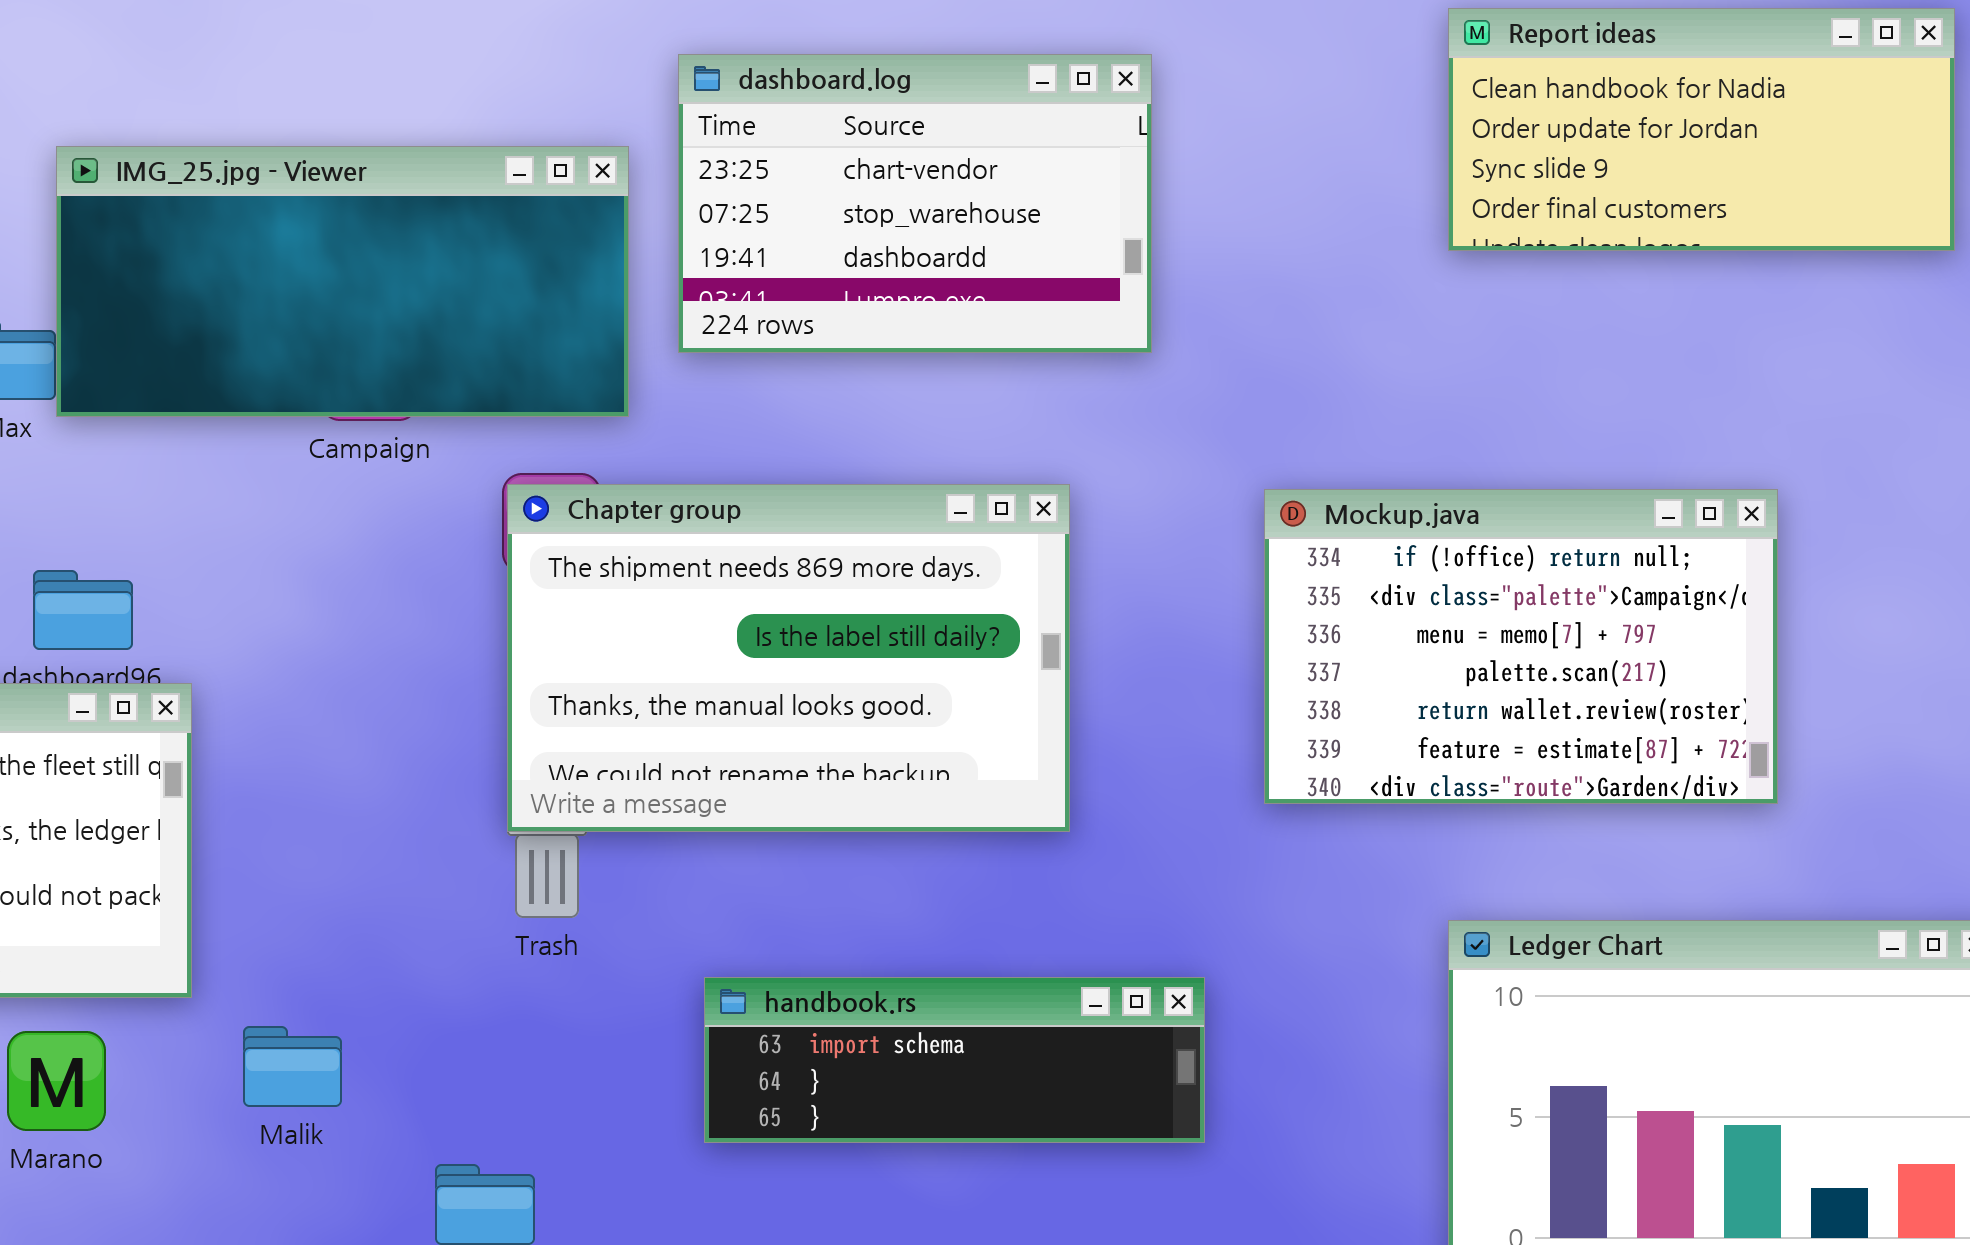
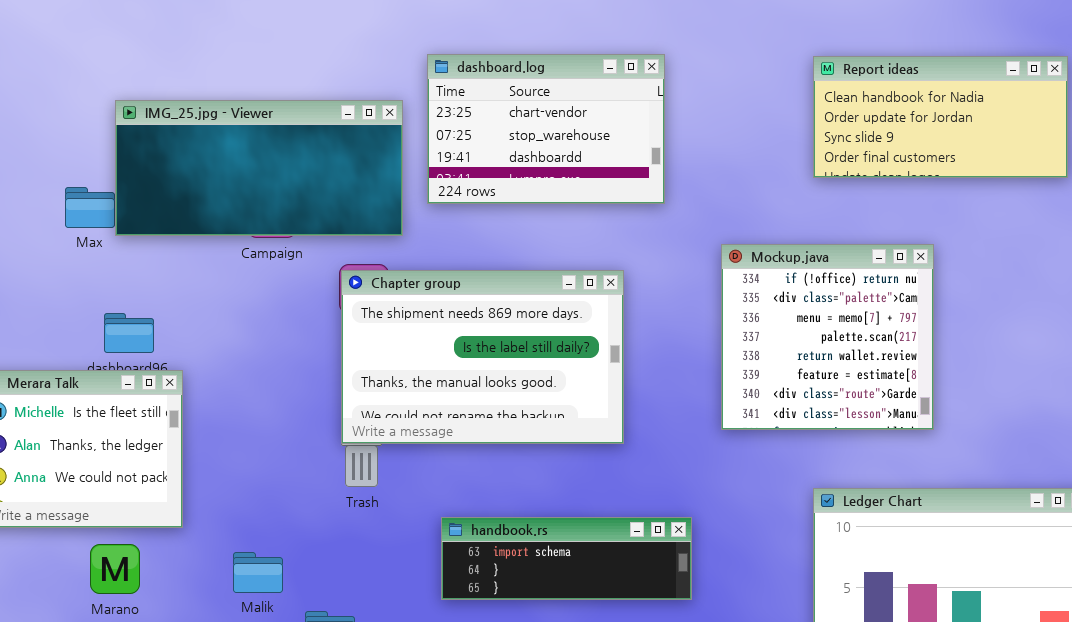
Report ideas: [1448,8,1955,251] -> [813,56,1068,178], moved
Mockup.java: [1264,489,1778,804] -> [721,244,934,430], resized
Malik: [243,1026,342,1107] -> [233,552,283,593], moved

